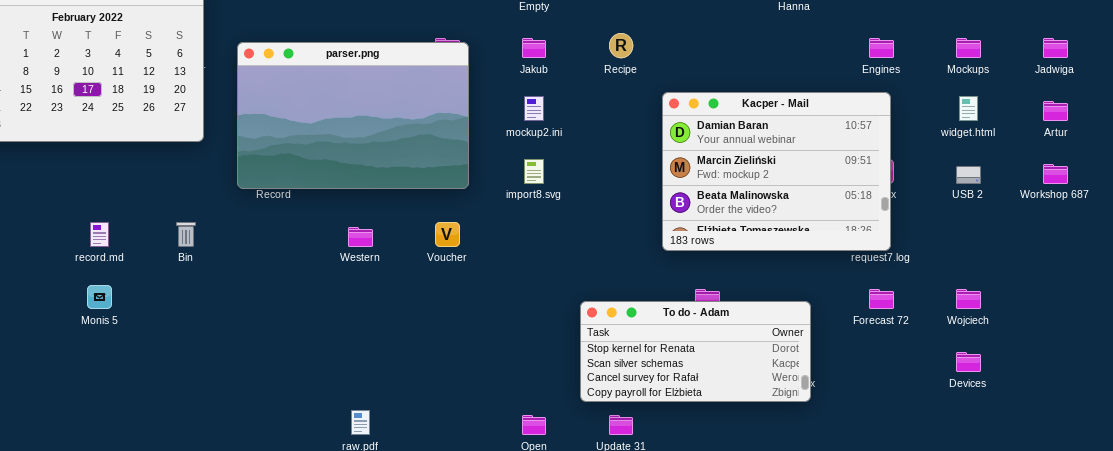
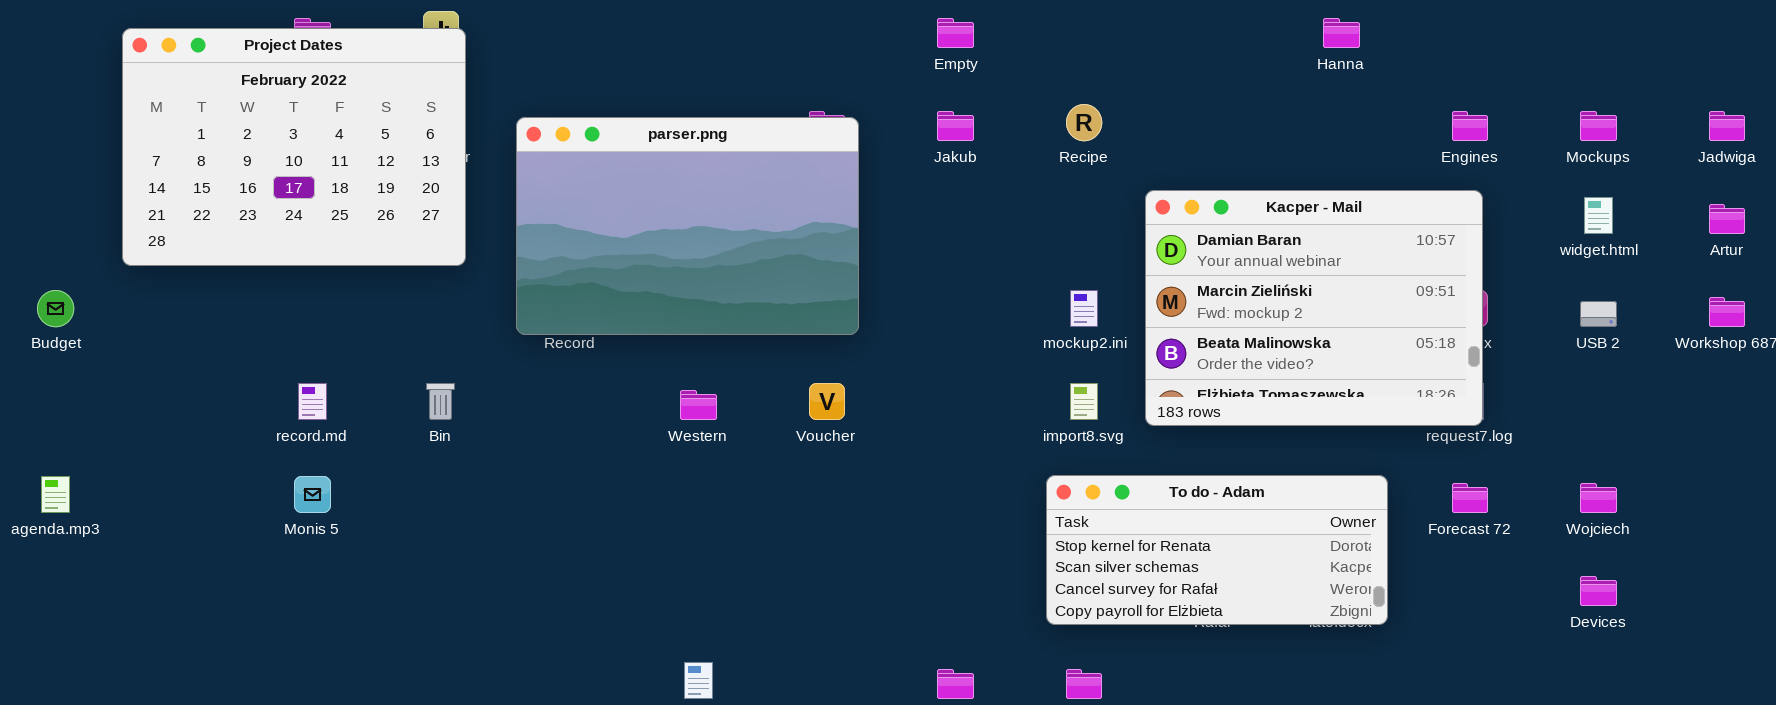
mockup2.ini: [524,96,544,121] -> [1070,290,1098,327], moved
import8.svg: [524,159,544,184] -> [1070,383,1098,420], moved
To do - Adam: [580,301,811,402] -> [1046,475,1388,625], moved

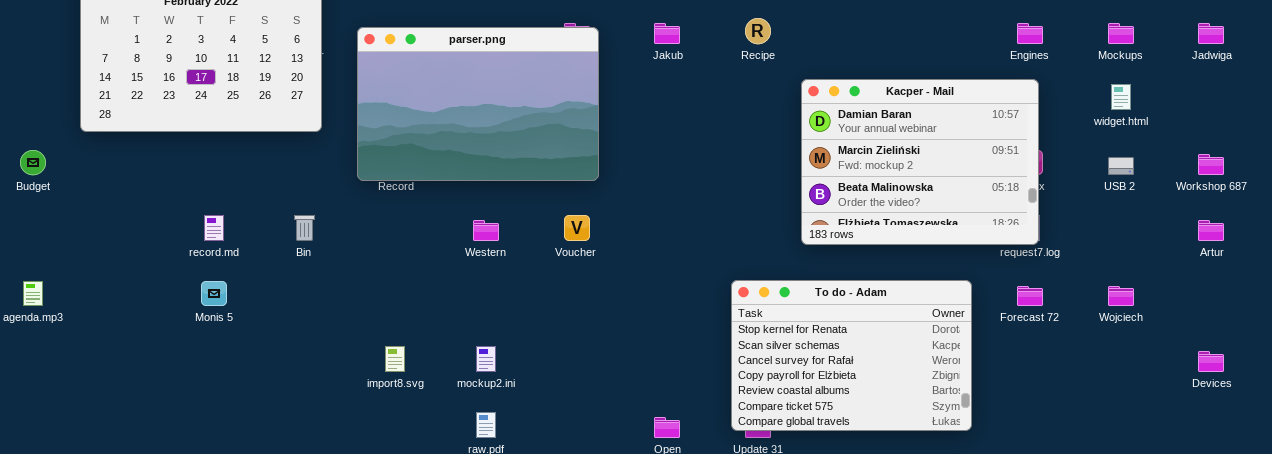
Artur: [1709,204,1745,234] -> [1198,220,1224,241], moved
mockup2.ini: [1070,290,1098,327] -> [476,346,496,372], moved
import8.svg: [1070,383,1098,420] -> [385,346,405,372], moved
To do - Adam: [1046,475,1388,625] -> [731,280,972,431], resized
Devices: [1580,576,1617,606] -> [1198,351,1224,372], moved

